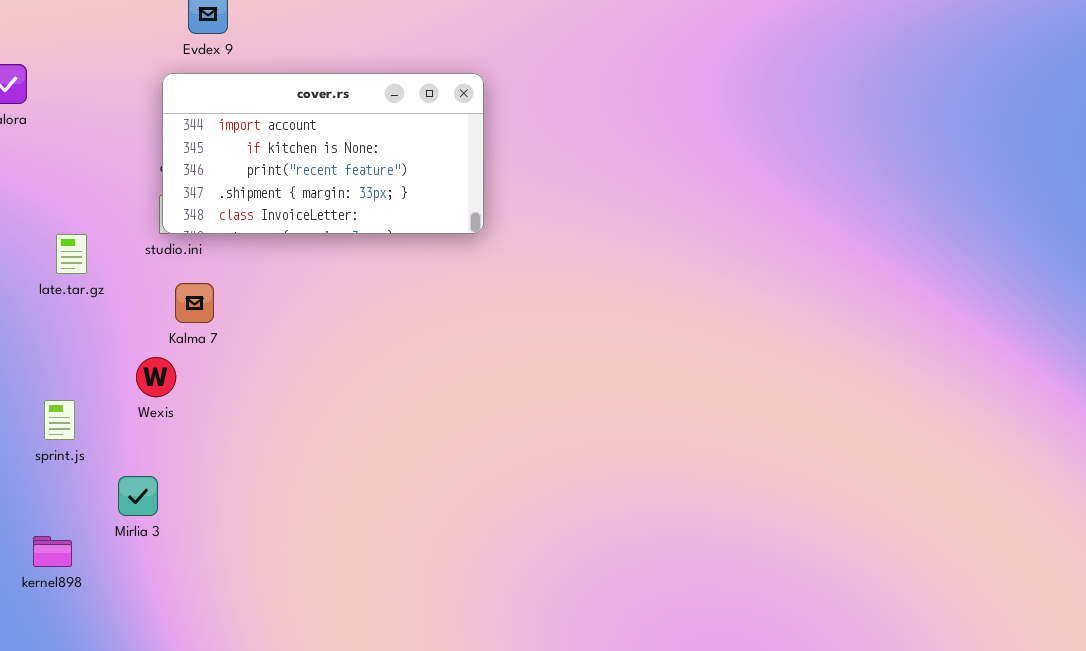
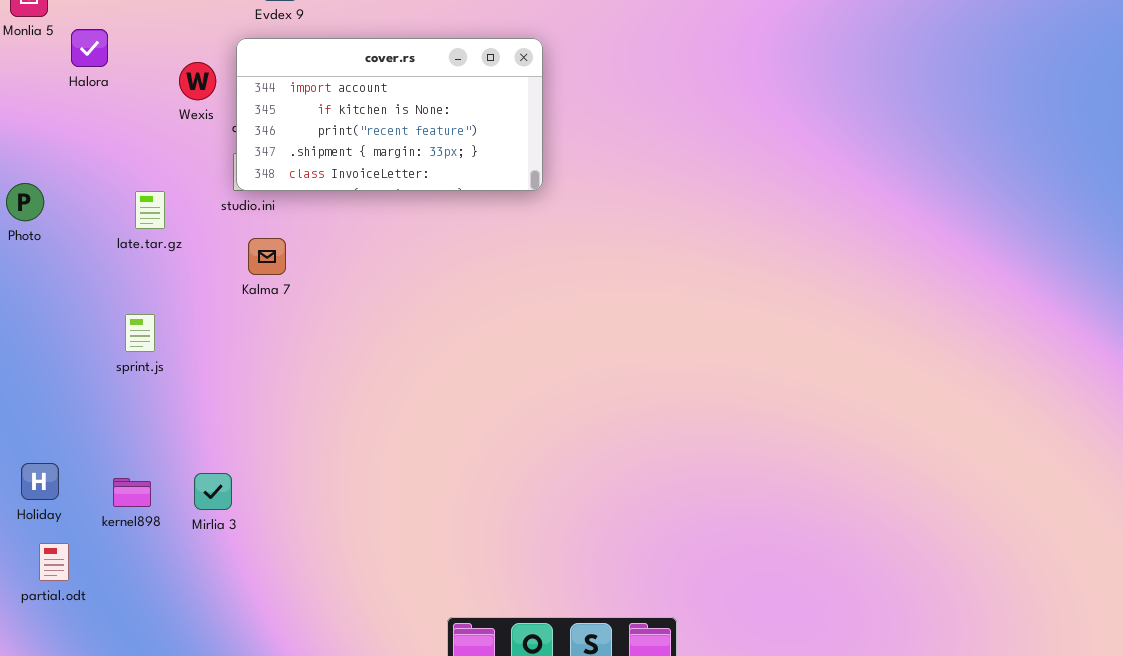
Wexis: [136,357,176,397] -> [179,62,216,100], moved
sprint.js: [44,400,75,440] -> [125,314,155,352], moved
Mirlia 3: [118,476,158,516] -> [194,473,232,510], moved

